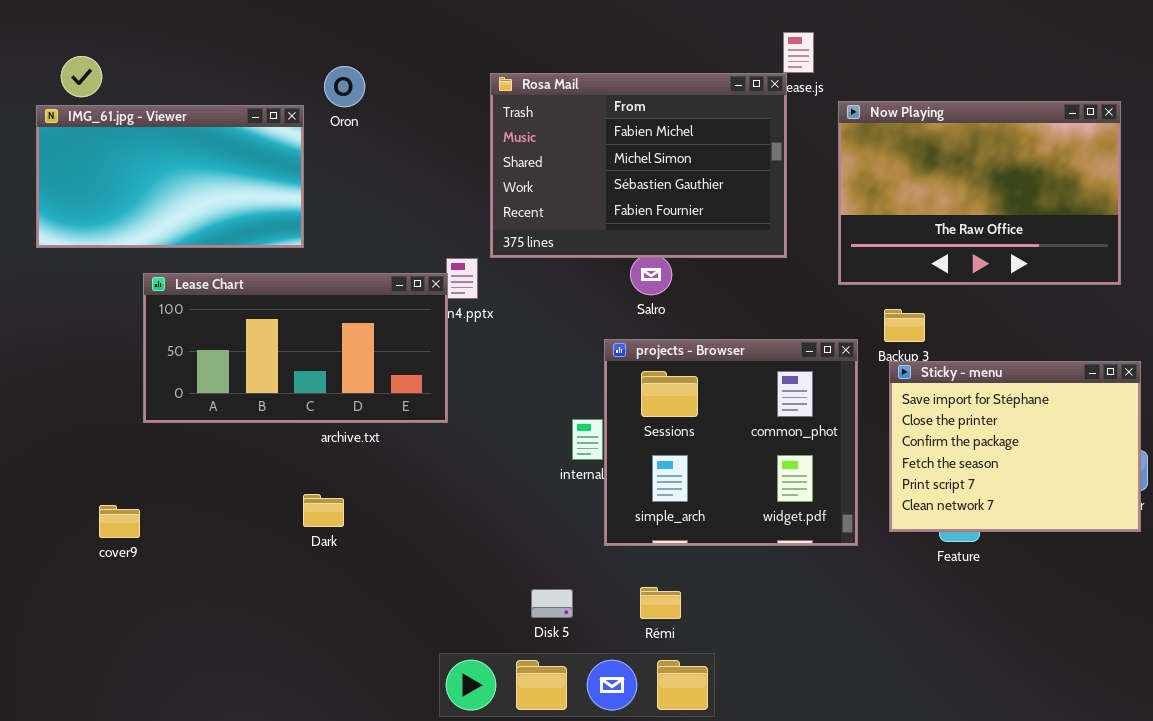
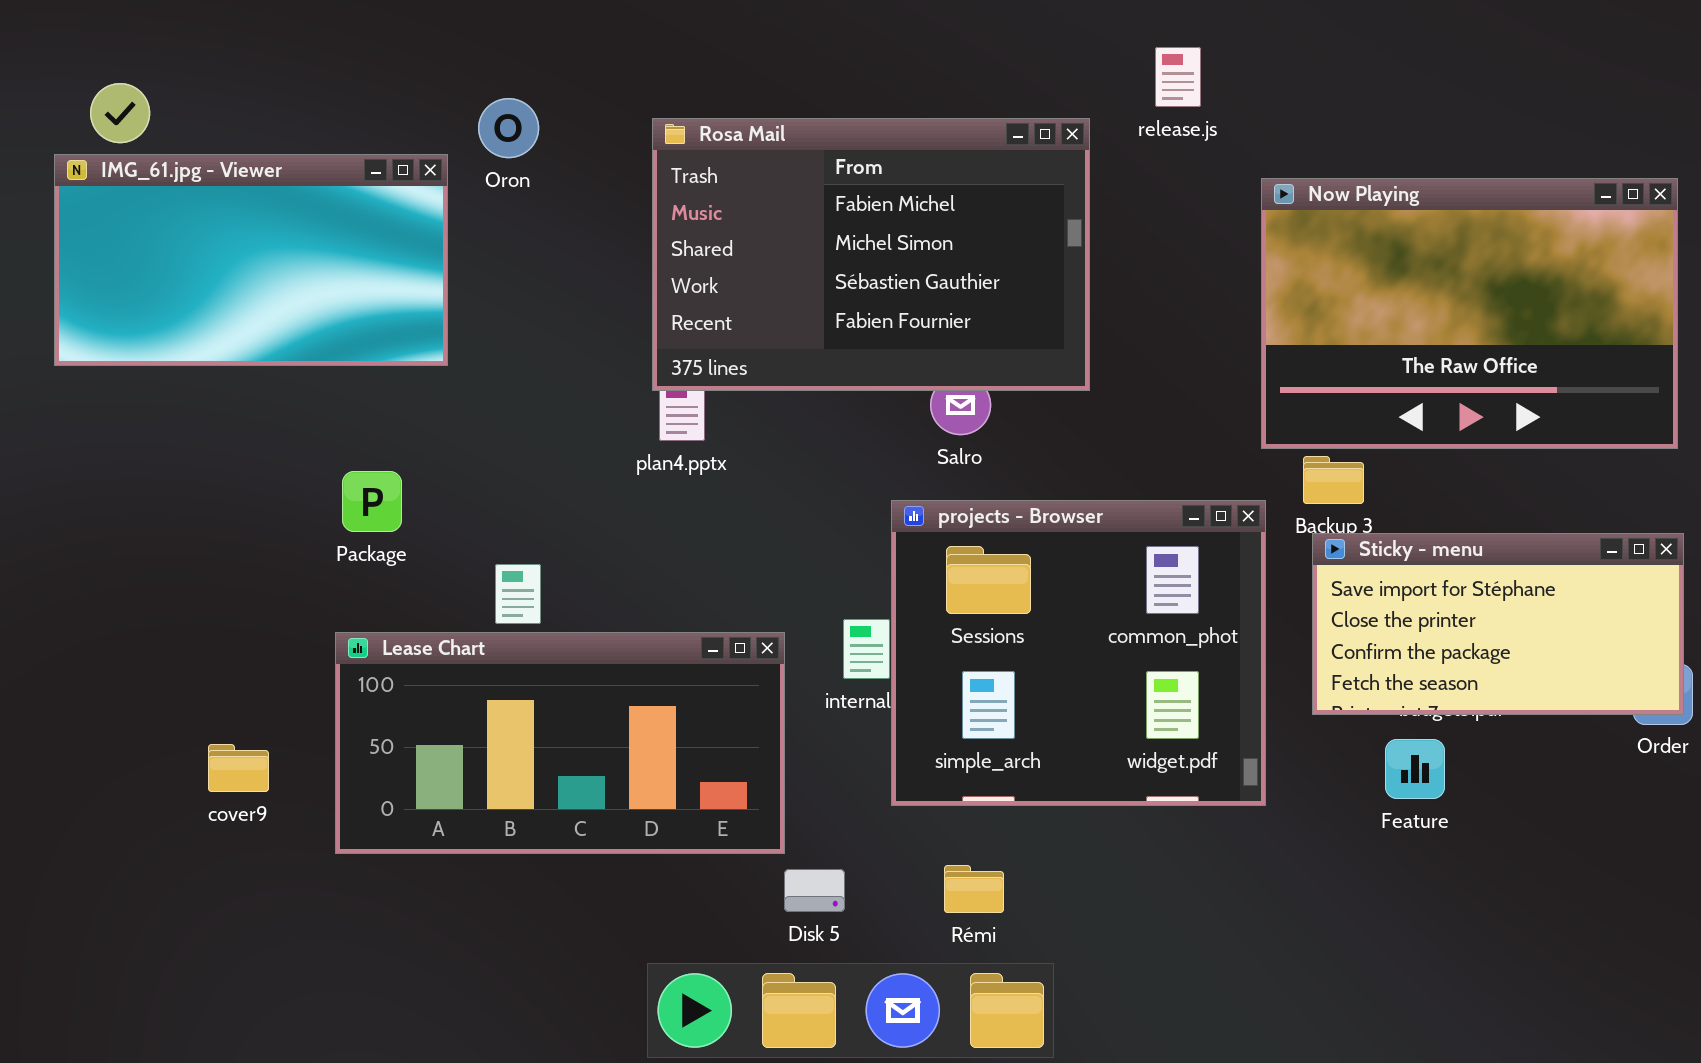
Rosa Mail: [490,73,787,258] -> [652,118,1090,391], moved
Now Playing: [838,101,1121,285] -> [1261,178,1678,449], moved
Lease Chart: [143,273,448,423] -> [335,632,785,854], moved
Sticky - menu: [889,361,1141,532] -> [1312,533,1684,715], resized
cover9: [99,505,140,538] -> [208,744,269,792], moved

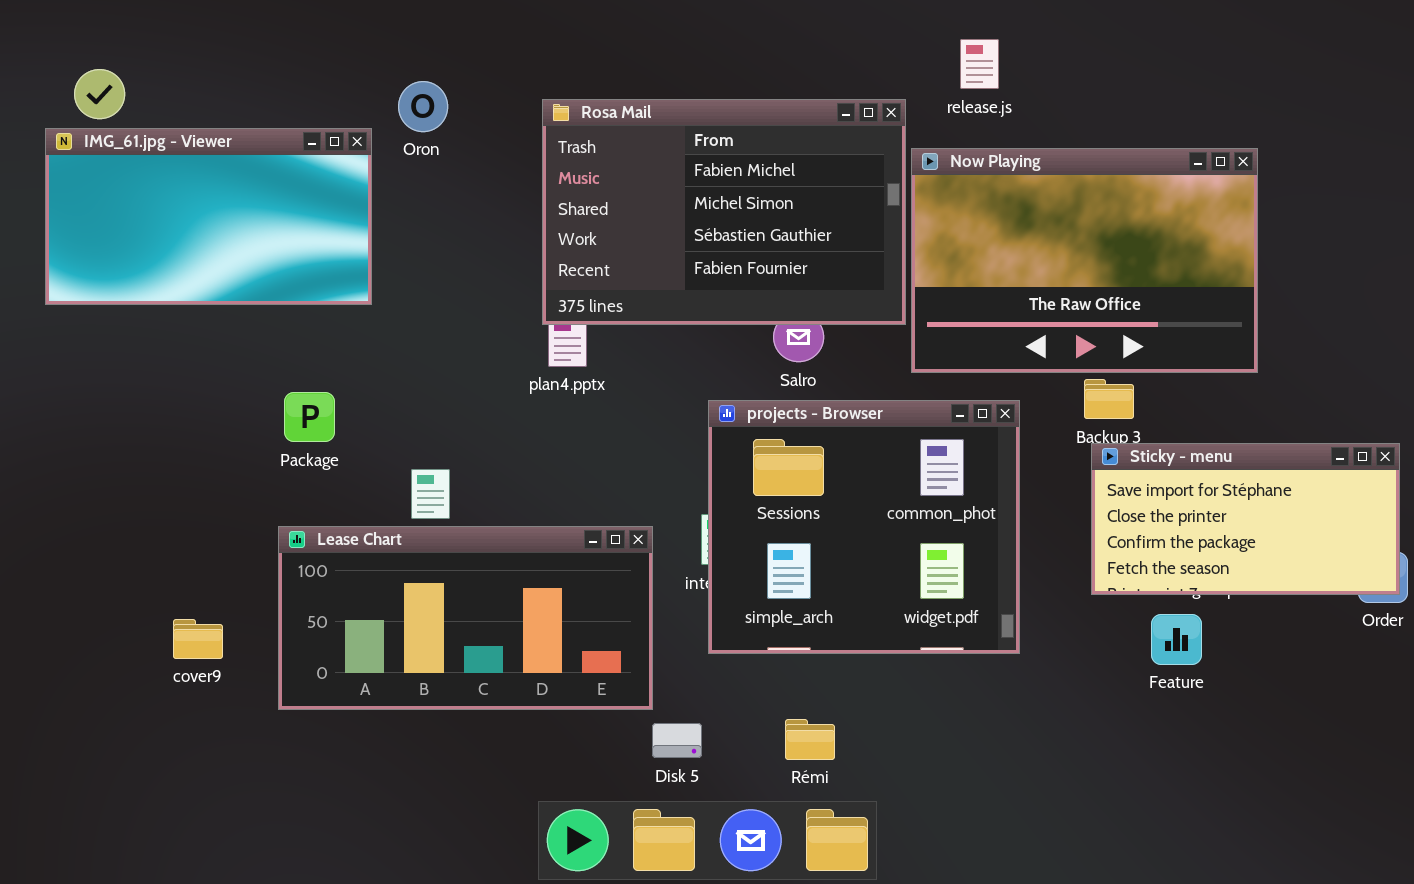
Now Playing: [1261,178,1678,449] -> [911,148,1258,373], moved
projects - Browser: [891,500,1266,806] -> [708,400,1020,654], moved

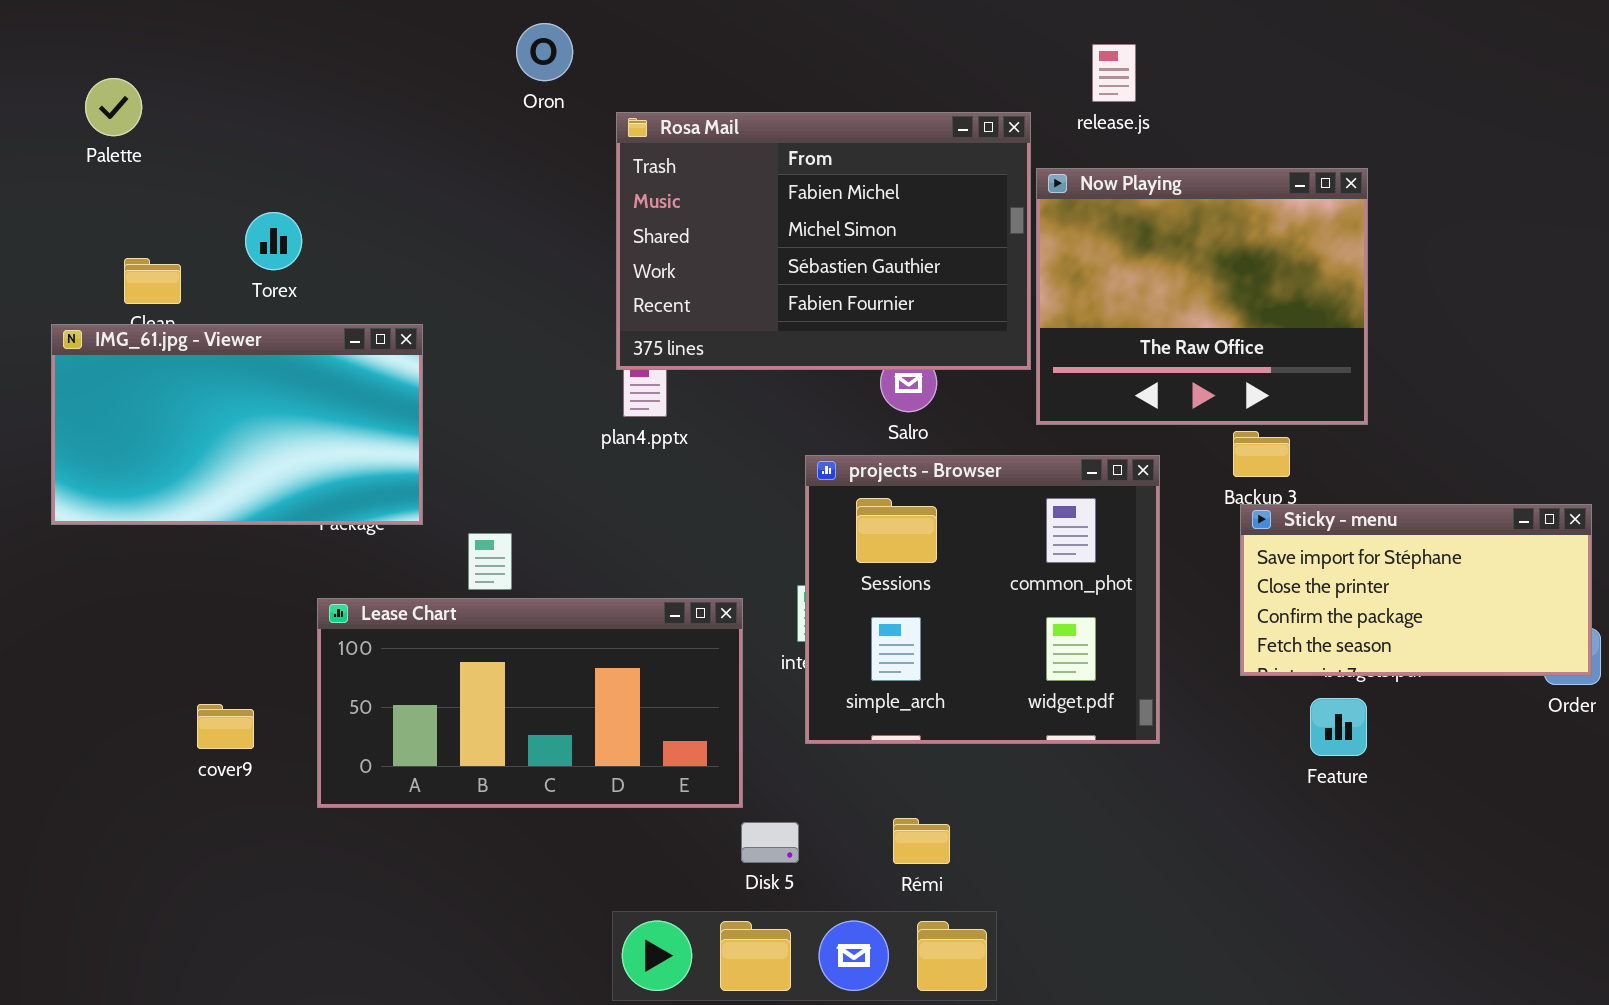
Oron: [398,81,448,132] -> [516,23,573,81], moved
IMG_61.jpg - Viewer: [45,128,372,305] -> [51,324,423,525], moved
Now Playing: [911,148,1258,373] -> [1036,168,1368,425], resized

